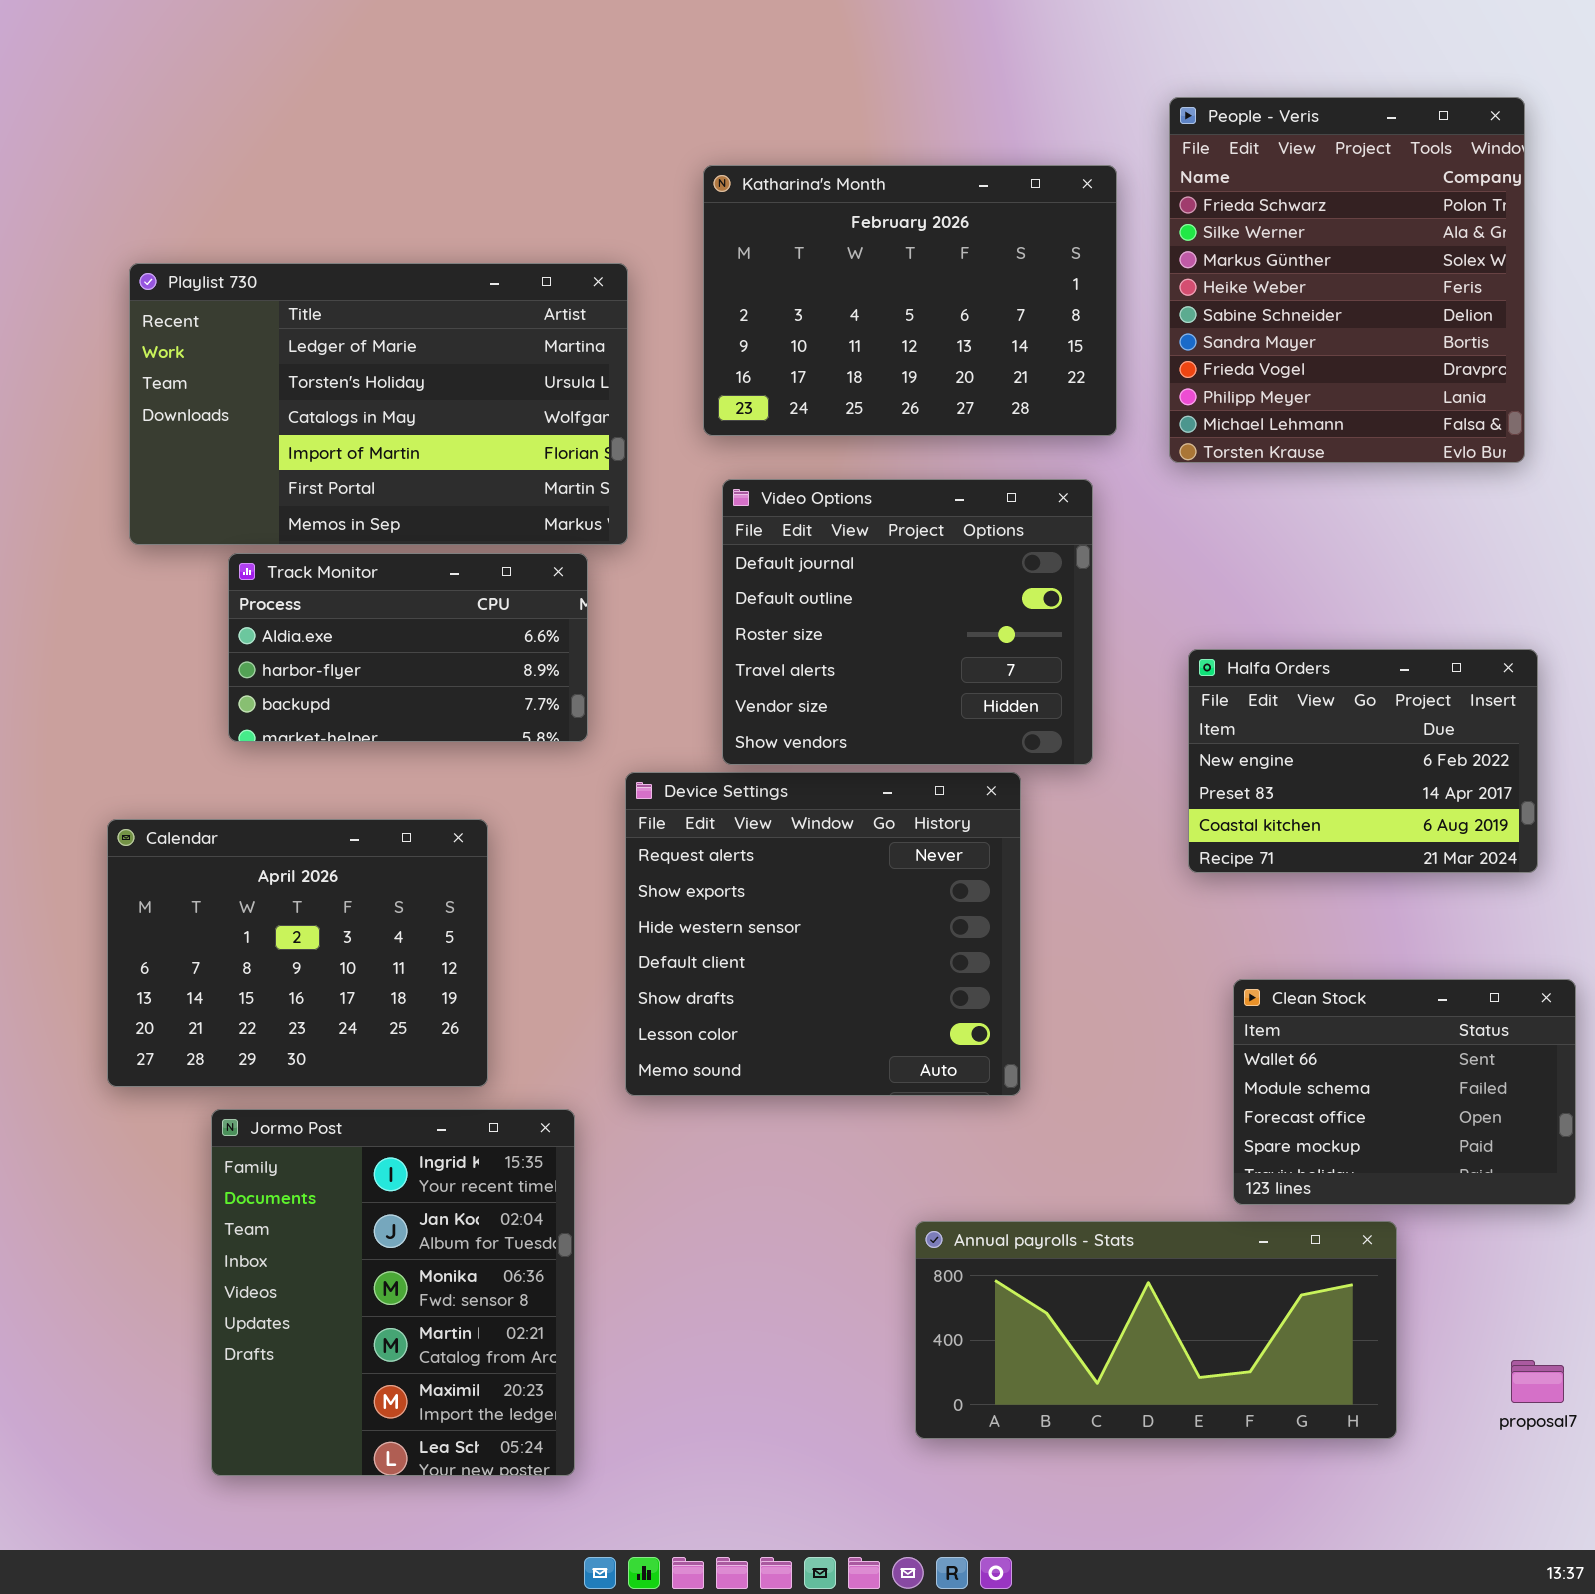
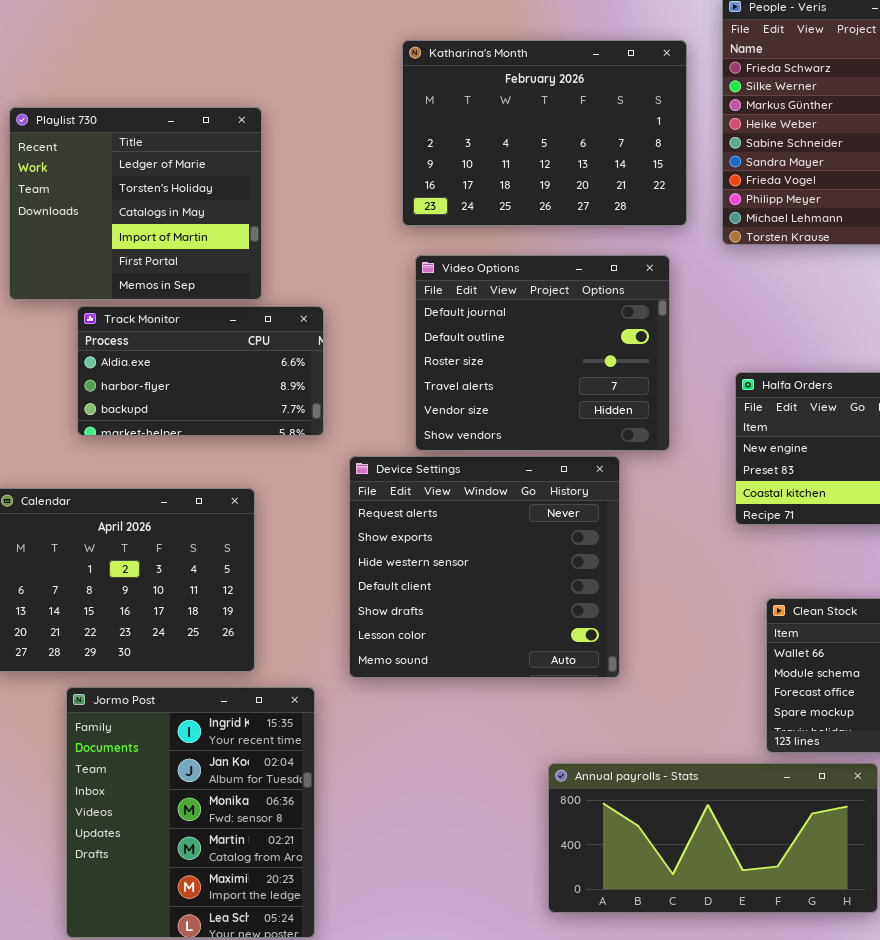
Playlist 730: [129,263,628,545] -> [9,107,262,300], resized

